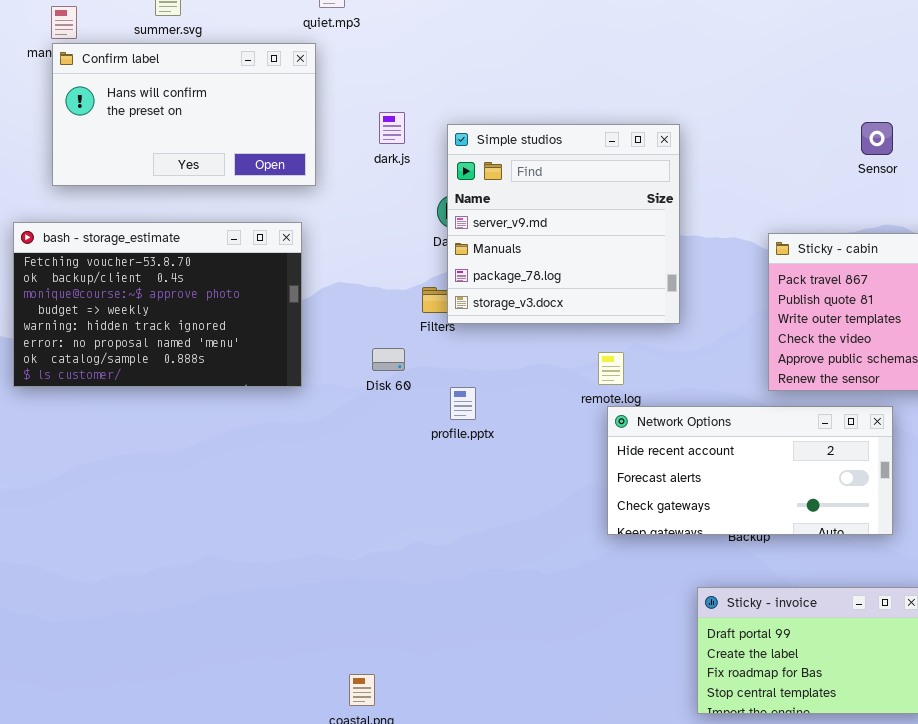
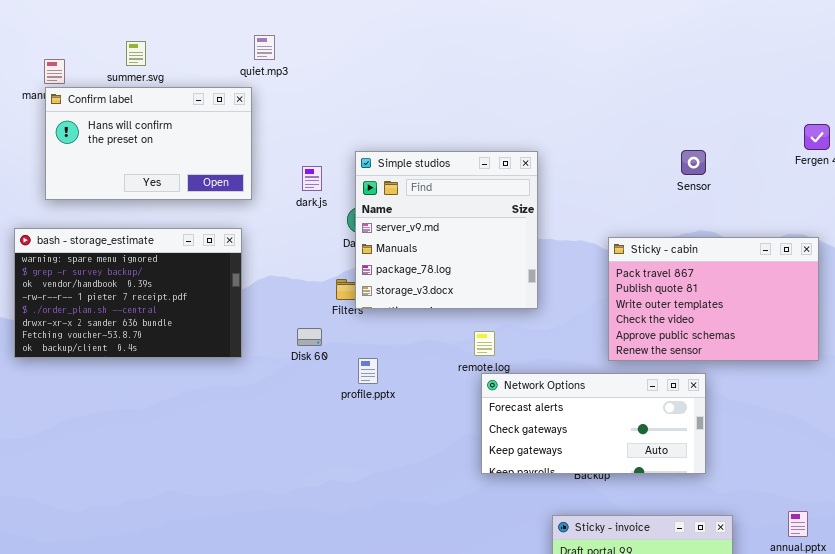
dark.js: [379,112,405,144] -> [302,166,322,191], moved
bash - storage_estimate: [13,222,302,387] -> [14,228,242,358], scrolled up 6 rows
Network Options: [607,406,893,535] -> [481,373,706,474], scrolled down 1 row

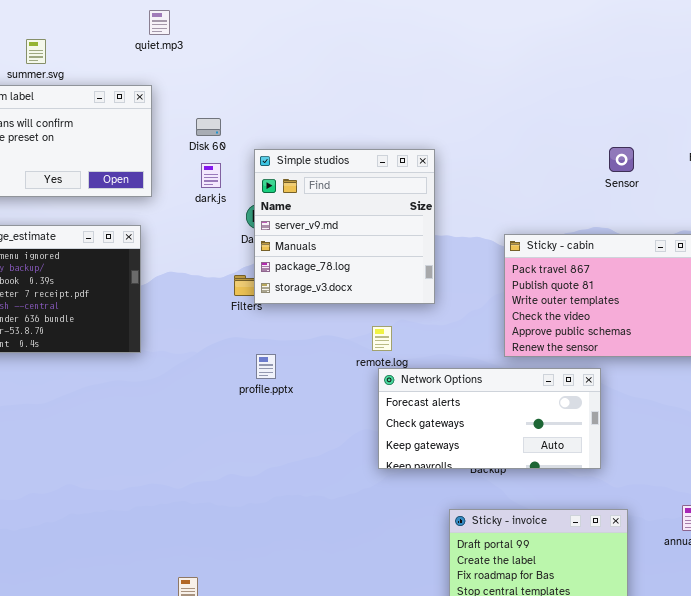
quiet.mp3: [254,35,275,60] -> [149,10,170,35], moved
Sensor: [681,150,706,175] -> [609,147,634,172], moved
Disk 60: [297,328,322,346] -> [196,118,221,136], moved

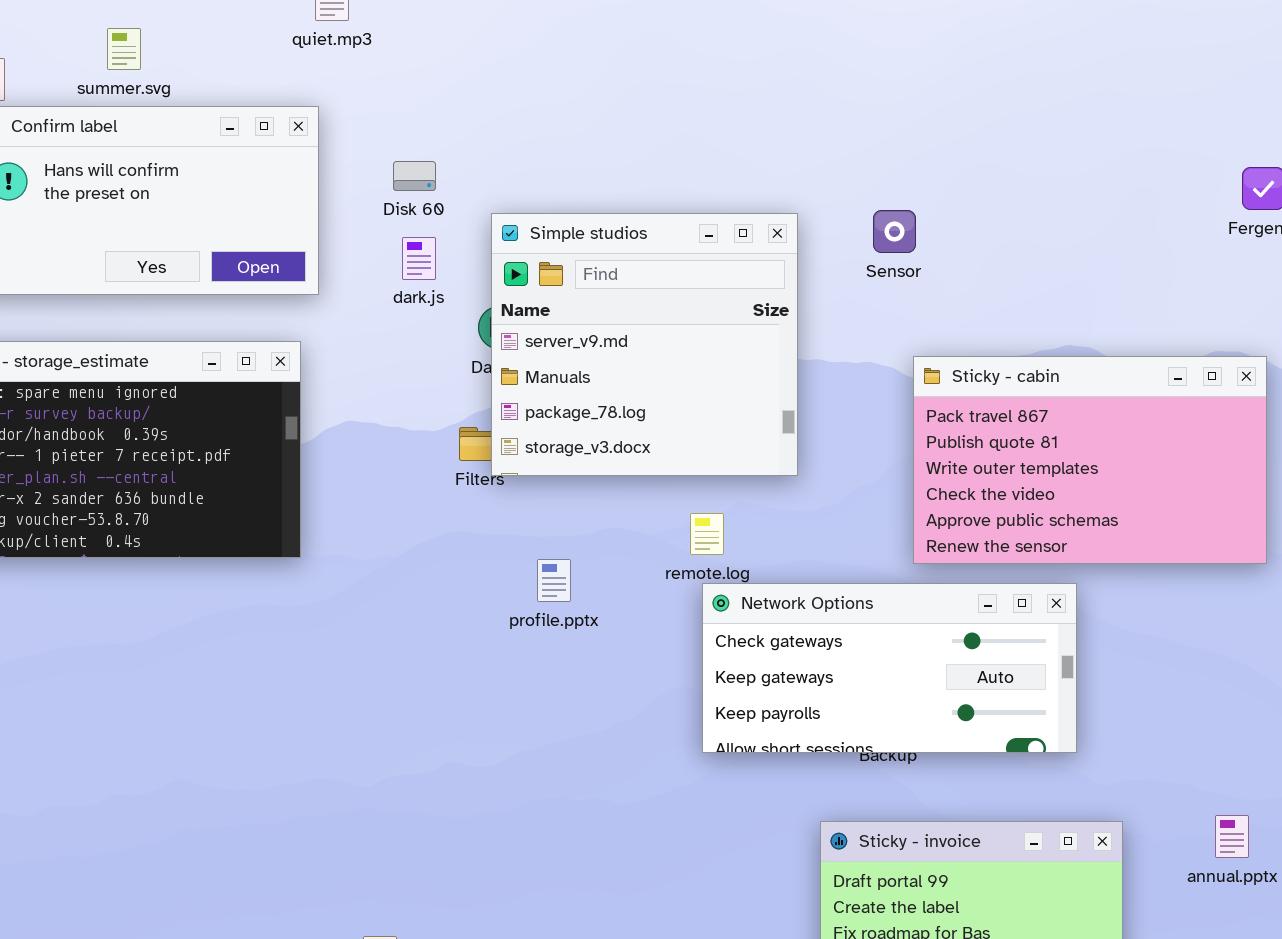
Sensor: [609,147,634,172] -> [873,210,916,253], moved
profile.pptx: [256,354,276,379] -> [537,559,571,602], moved
Network Options: [378,368,601,469] -> [702,583,1077,753], scrolled down 1 row

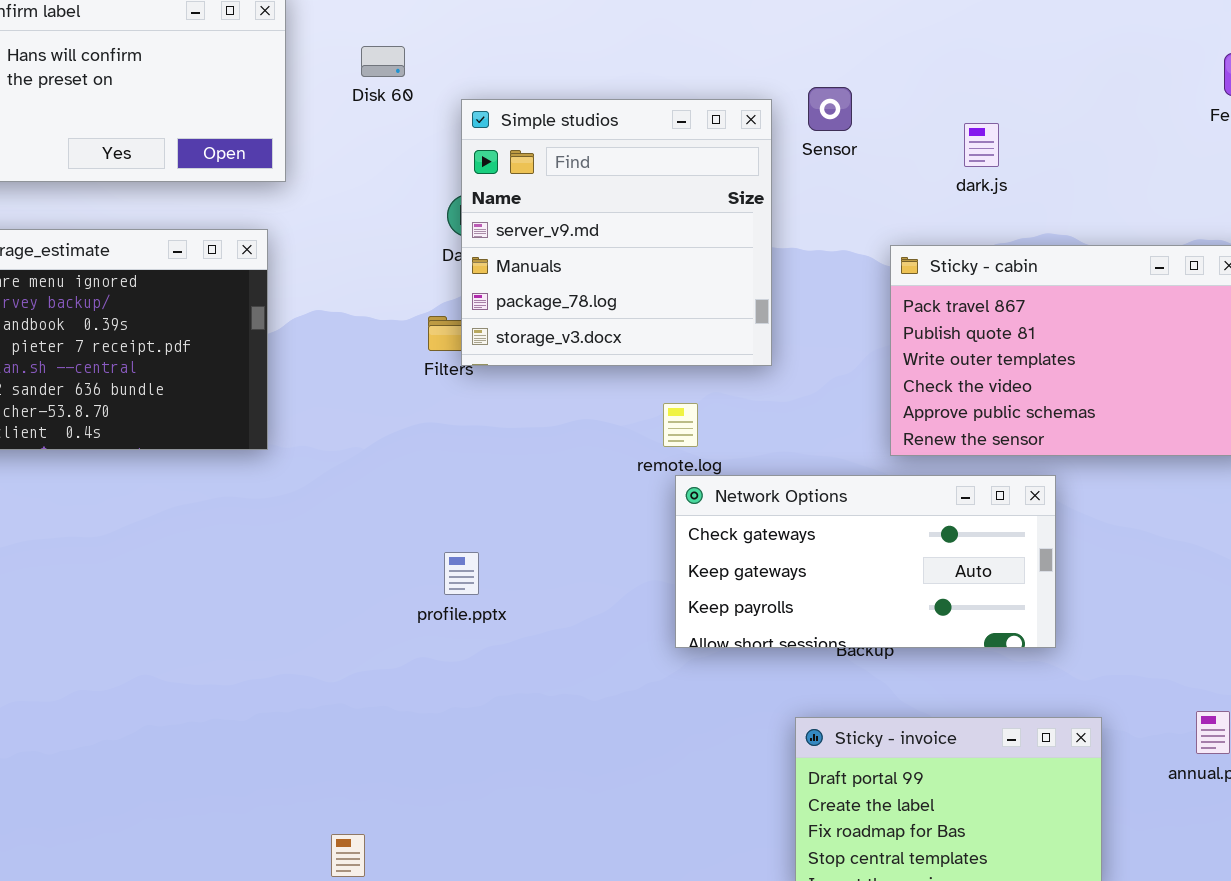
Sensor: [873,210,916,253] -> [808,87,852,131], moved
dark.js: [402,237,436,280] -> [964,123,999,167], moved
profile.pptx: [537,559,571,602] -> [444,552,479,595], moved

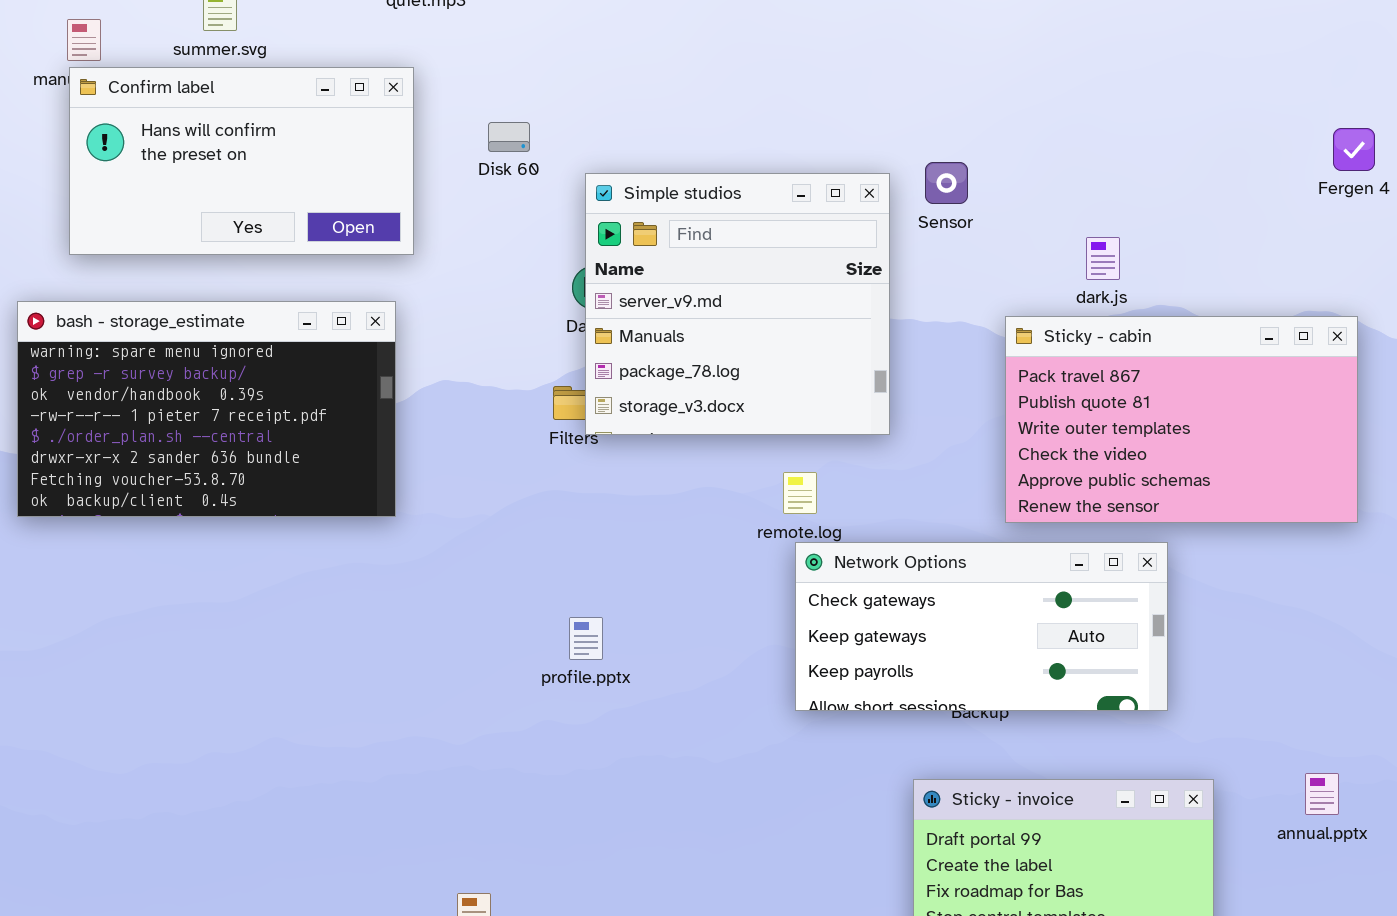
dark.js: [964,123,999,167] -> [1086,237,1120,280], moved

